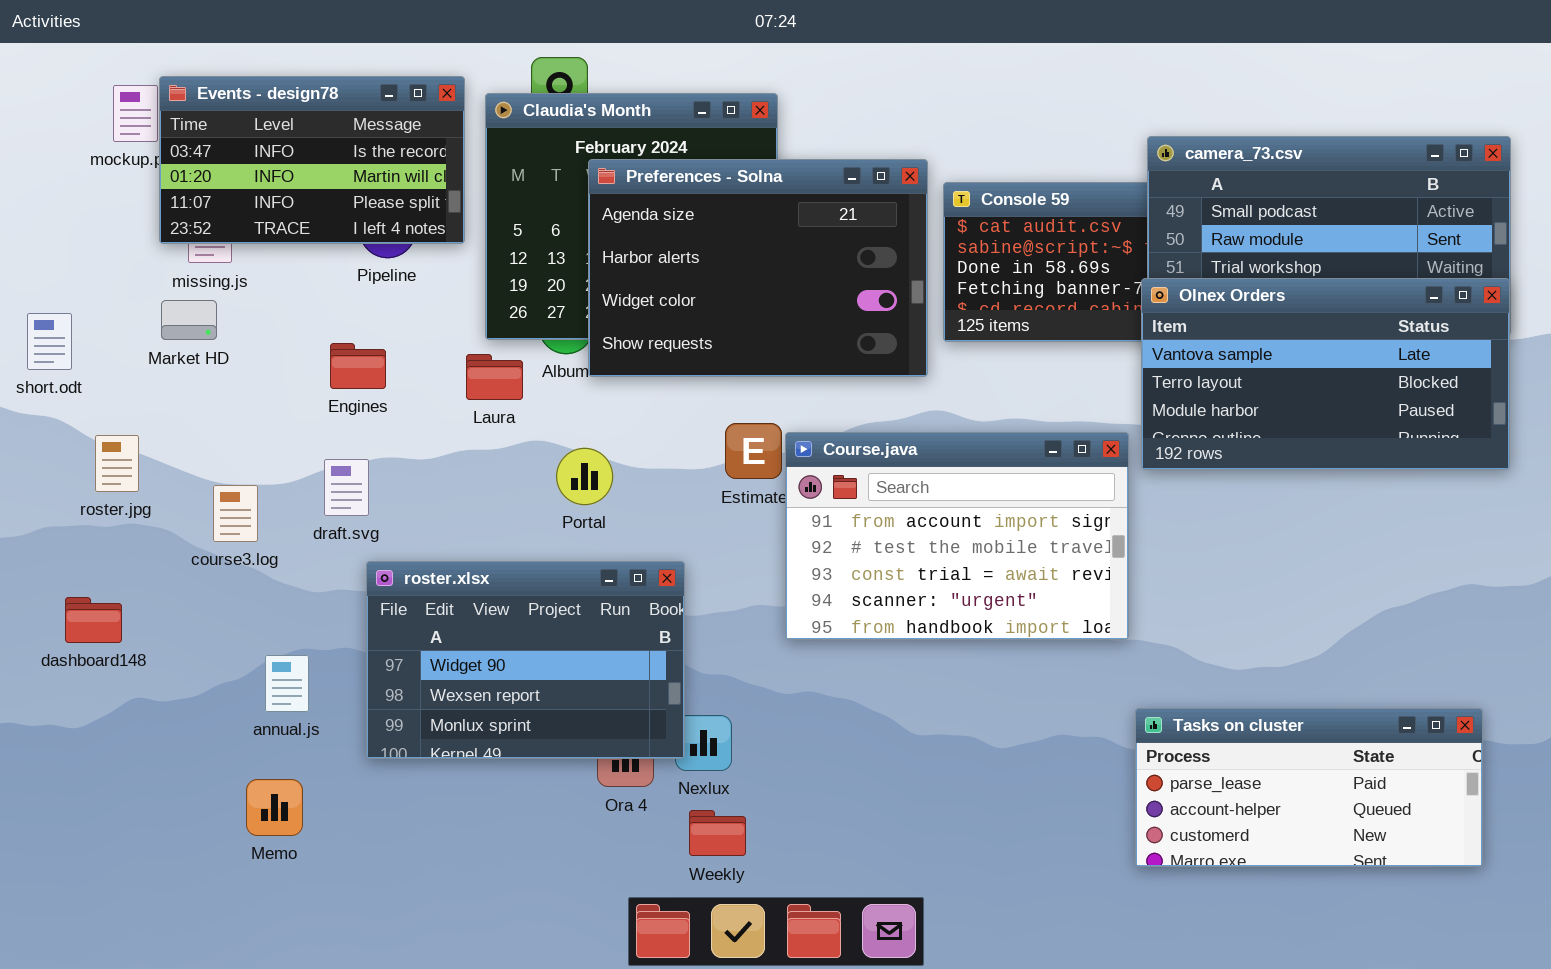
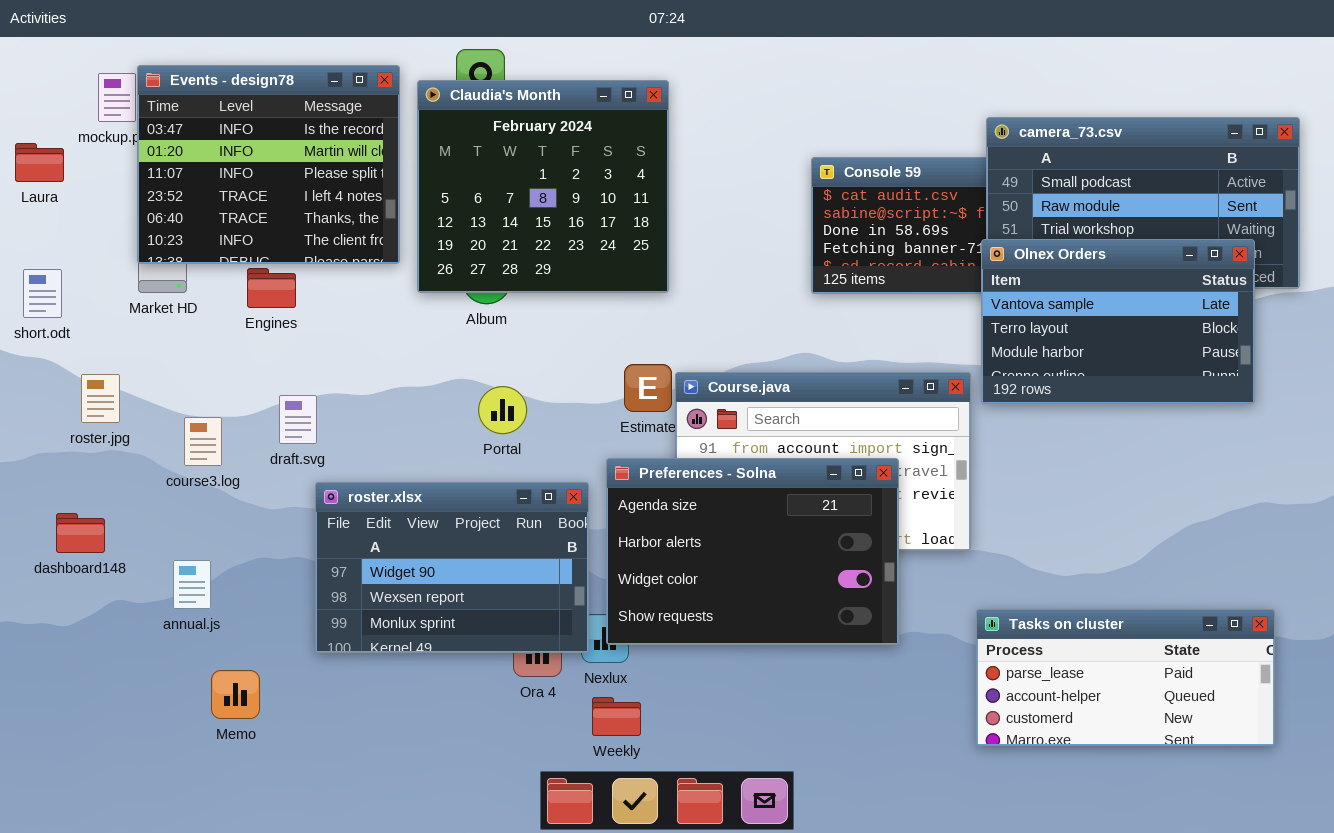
Events - design78: [159,76,465,244] -> [137,65,400,264], resized
Preferences - Solna: [588,159,928,377] -> [606,458,899,645], moved
Olnex Orders: [1141,278,1510,470] -> [981,239,1255,404], resized
Engines: [330,343,386,389] -> [247,268,296,308], moved
Laura: [466,354,523,400] -> [15,143,64,182], moved
annual.js: [265,655,309,712] -> [173,560,211,609], moved

